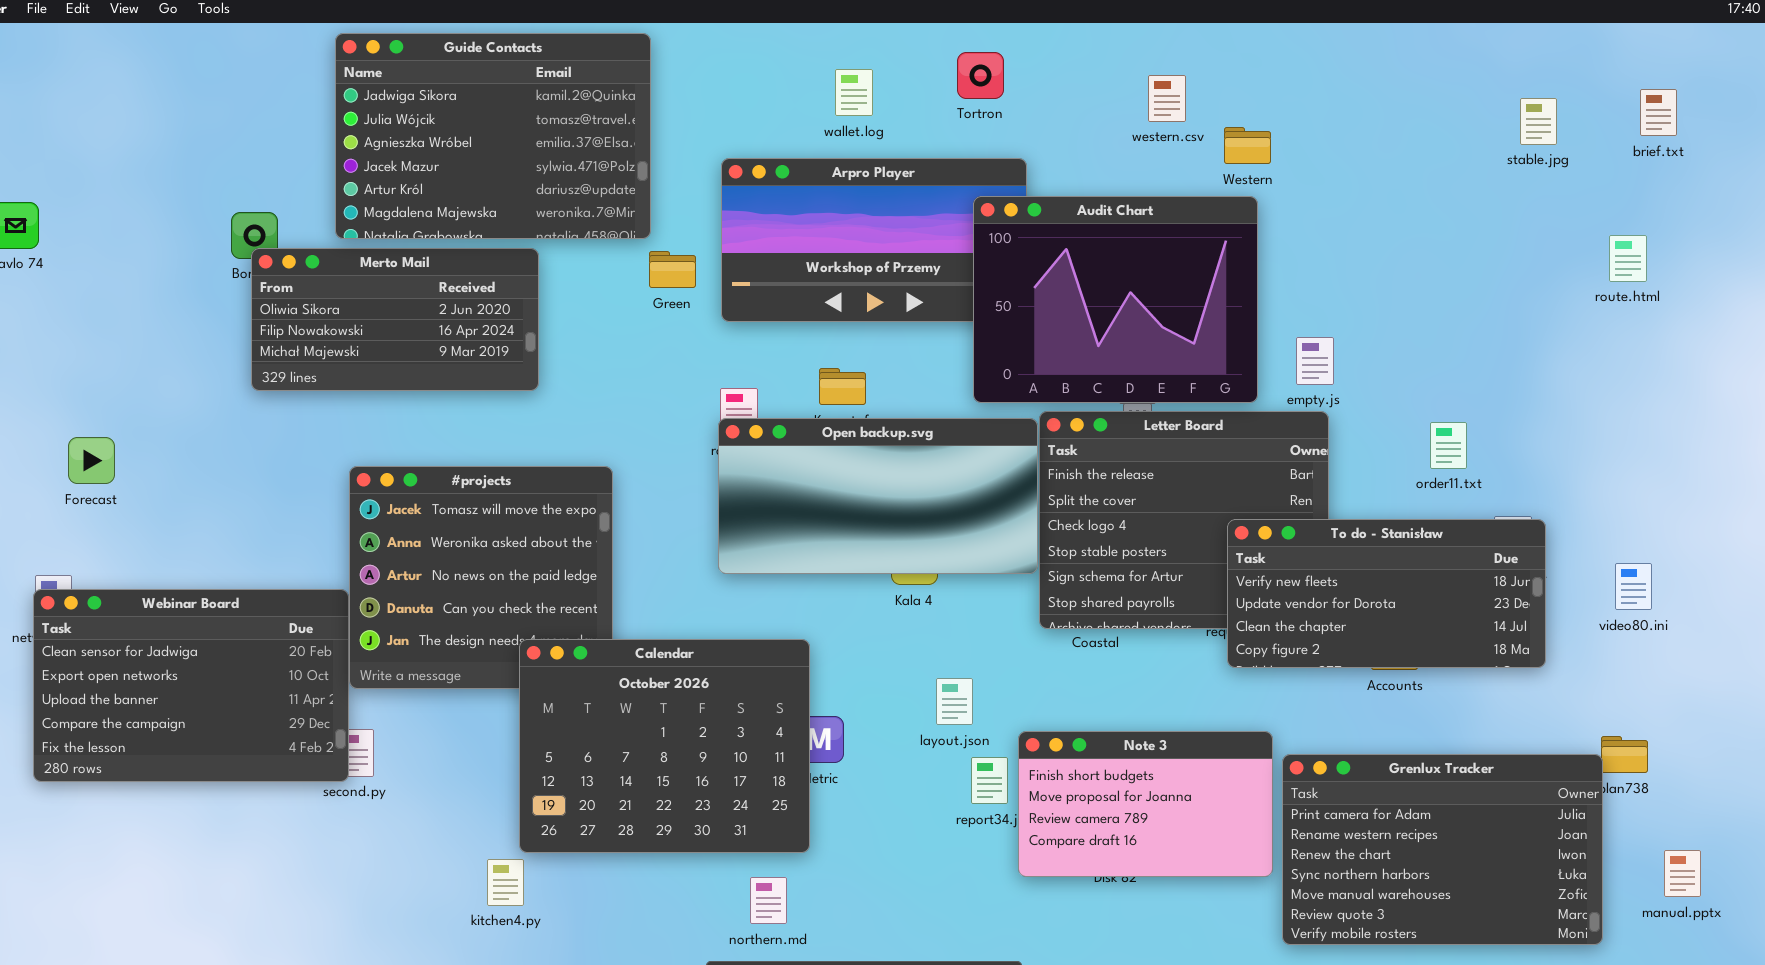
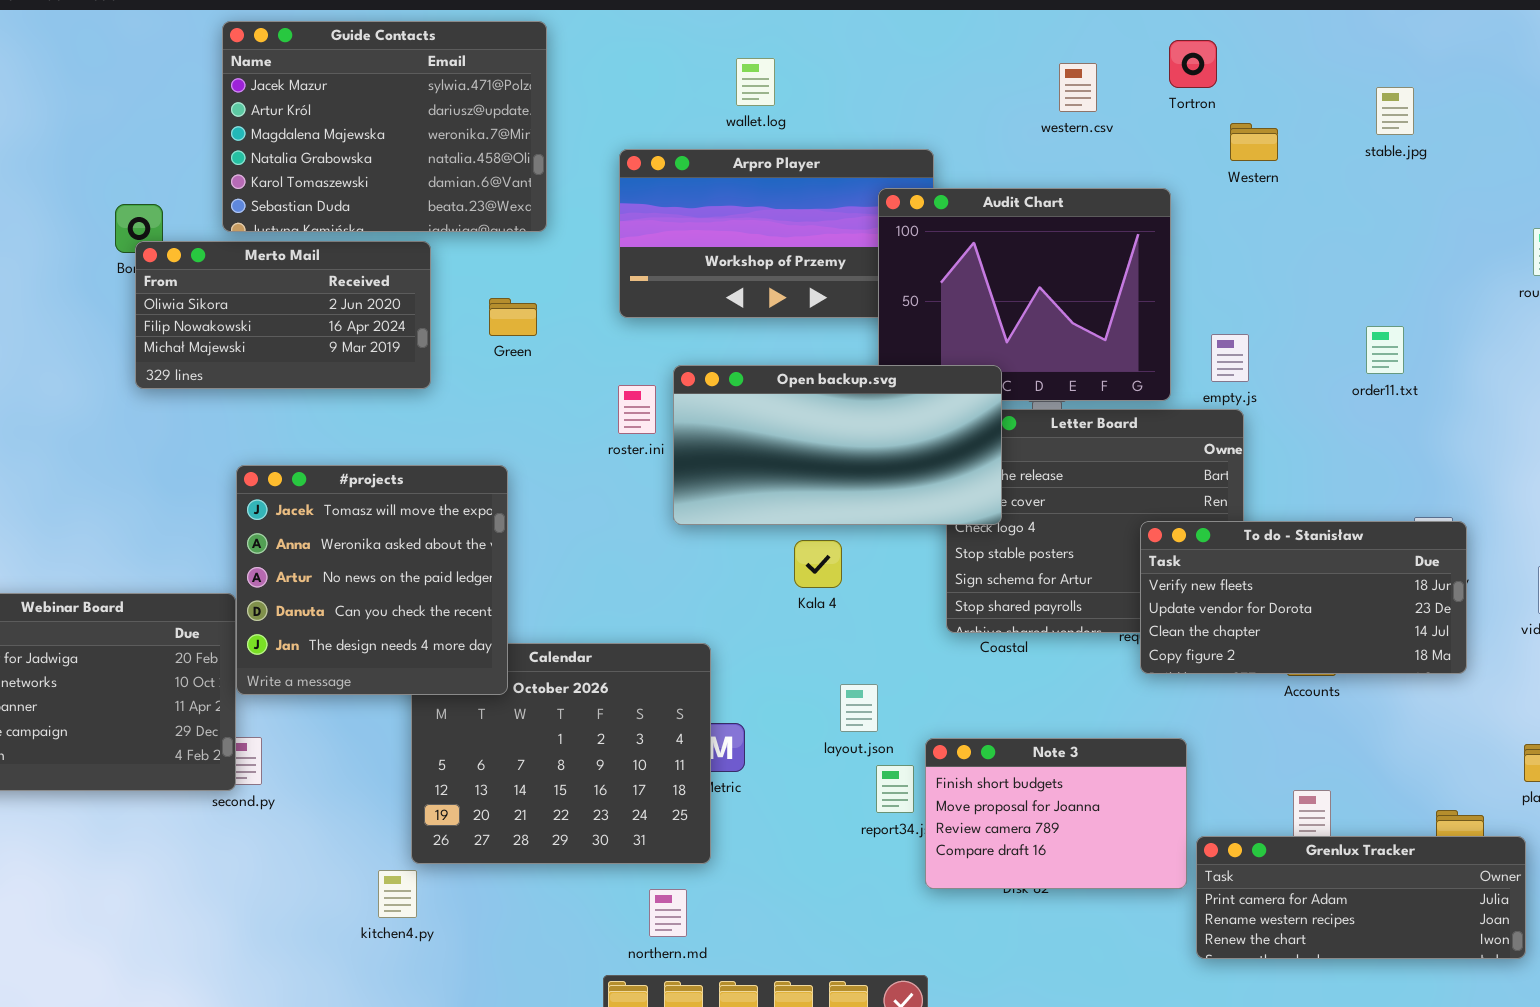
Guide Contacts: [335,33,651,239] -> [222,21,547,232], scrolled down 3 rows
Tortron: [957,52,1004,99] -> [1169,40,1217,88], moved
stable.jpg: [1520,98,1557,145] -> [1376,87,1414,135], moved
Western: [1224,127,1271,164] -> [1230,123,1278,161], moved
Green: [649,251,696,288] -> [489,298,537,336], moved
Open backup.svg: [718,418,1038,574] -> [673,365,1002,525], moved
order11.txt: [1430,422,1467,469] -> [1366,326,1404,374], moved
#projects: [349,466,613,689] -> [236,465,508,695], raised
Grenlux Tracker: [1282,754,1603,945] -> [1196,836,1526,959], resized

